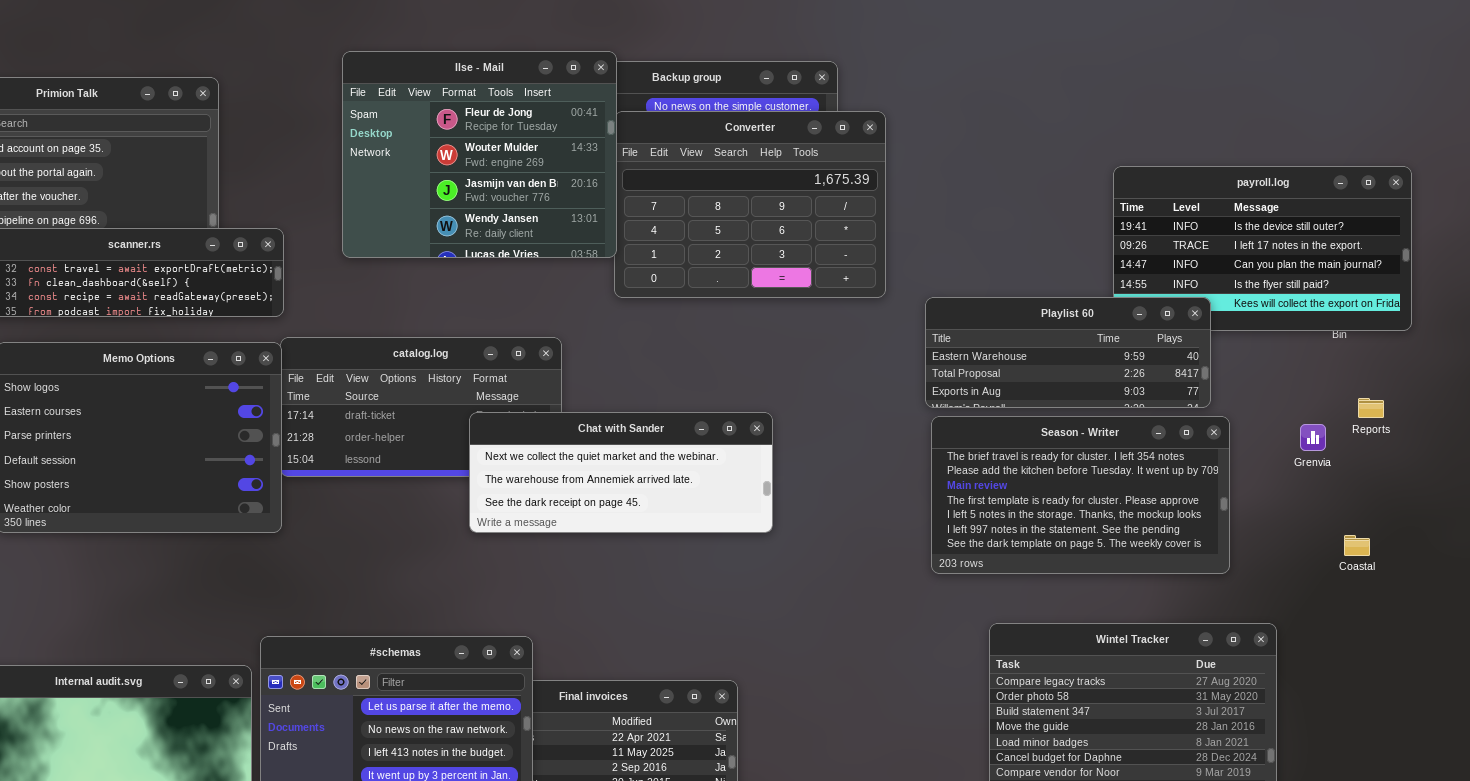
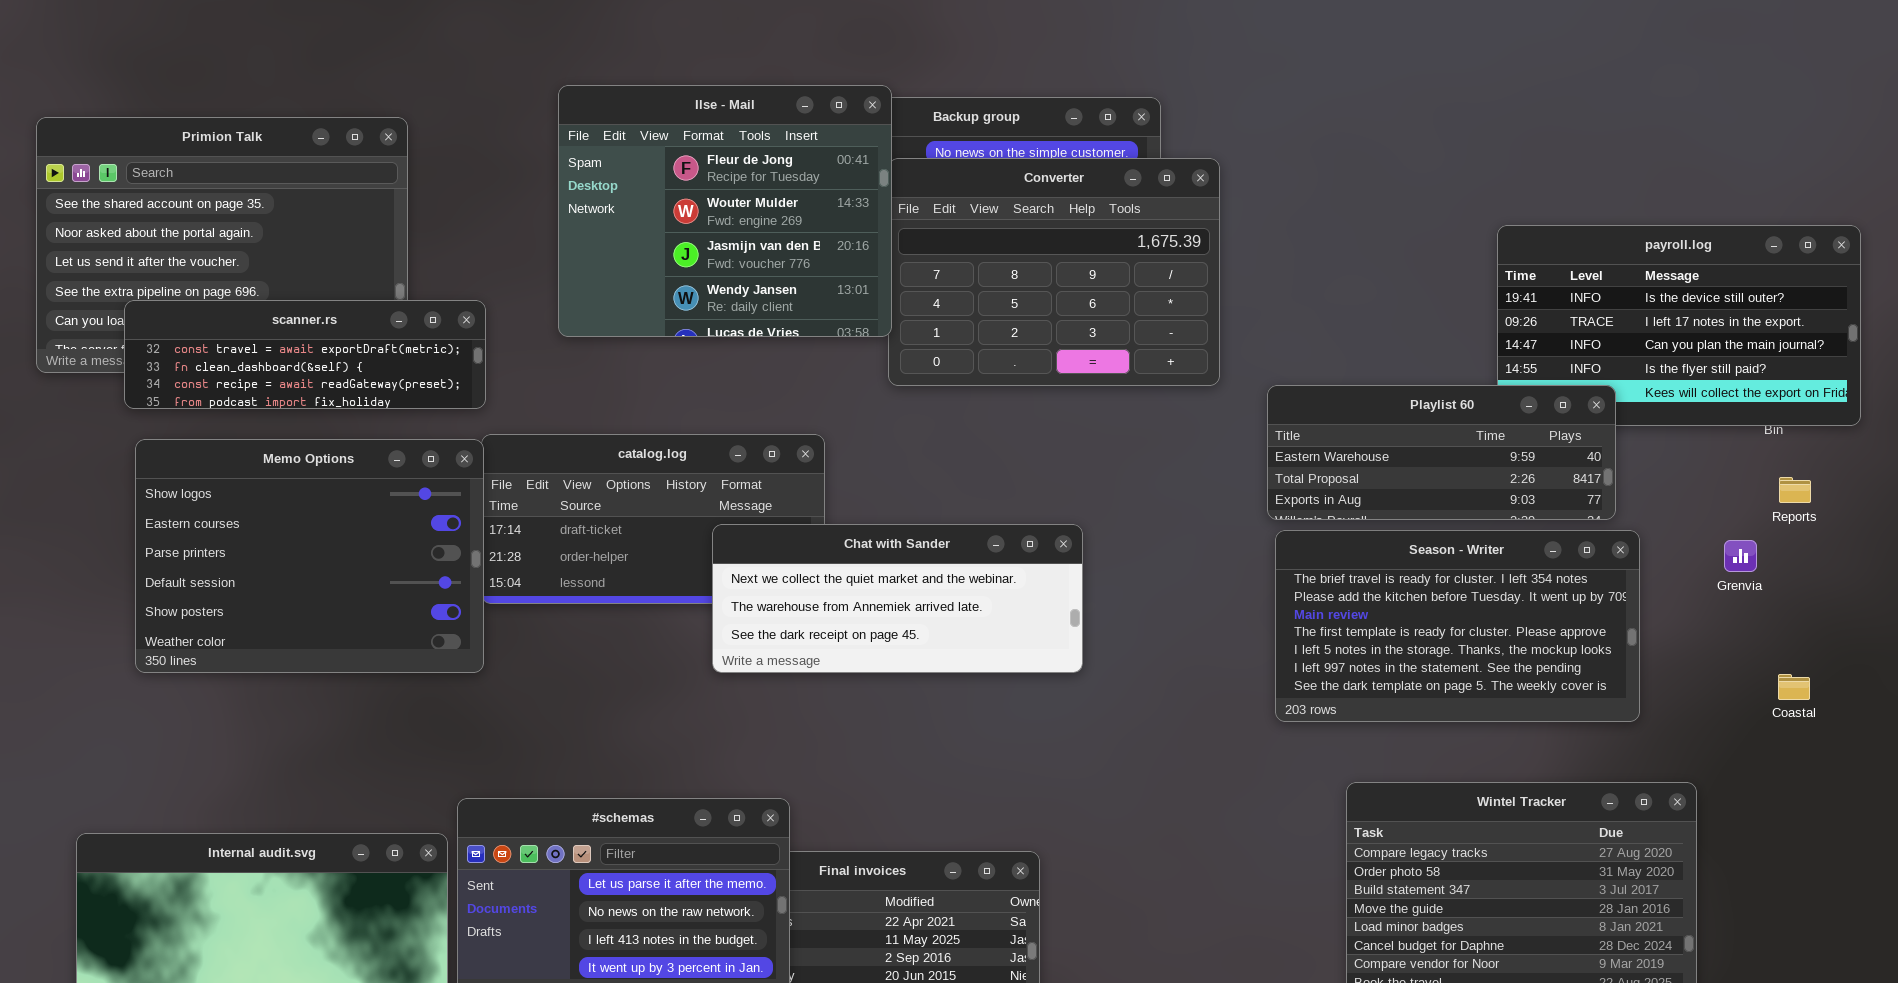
Reports: [1358,398,1384,418] -> [1779,477,1811,503], moved

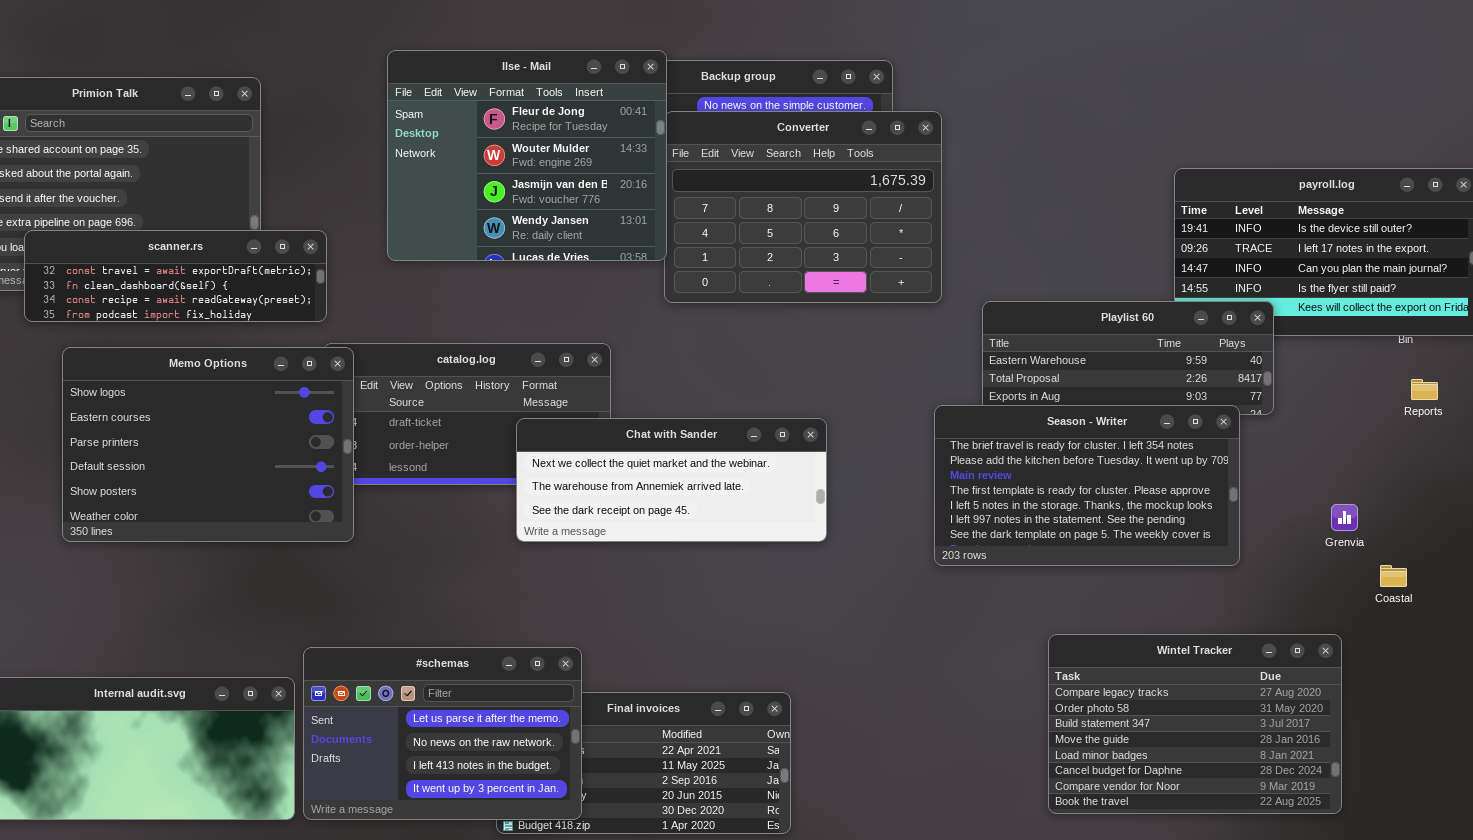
Memo Options: [135,439,484,673] -> [62,347,354,542], moved
Season - Writer: [1275,530,1640,722] -> [934,405,1240,566], moved
Grenvia: [1724,540,1757,572] -> [1331,504,1358,531], moved
Coastal: [1778,674,1810,700] -> [1380,565,1407,587], moved

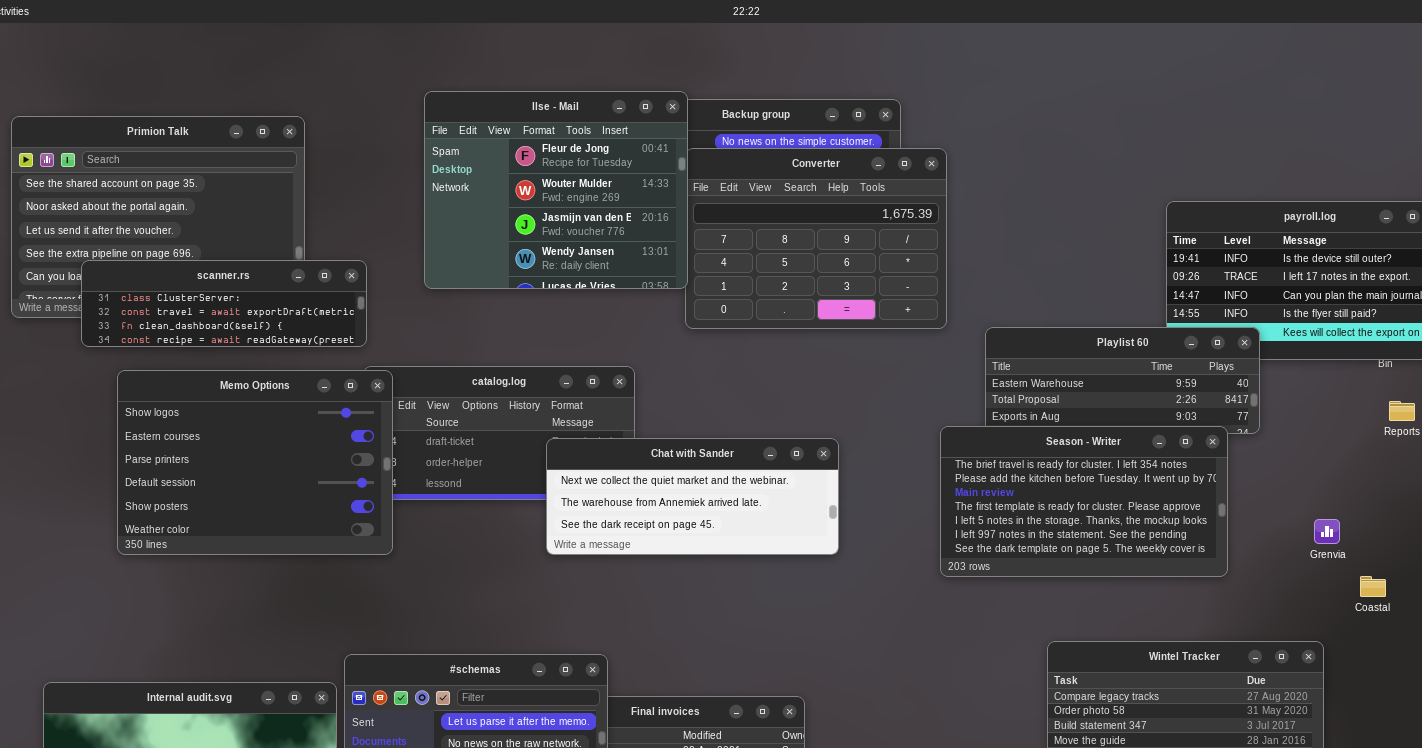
scanner.rs: [24,230,327,322] -> [81,260,367,347], scrolled up 1 row

